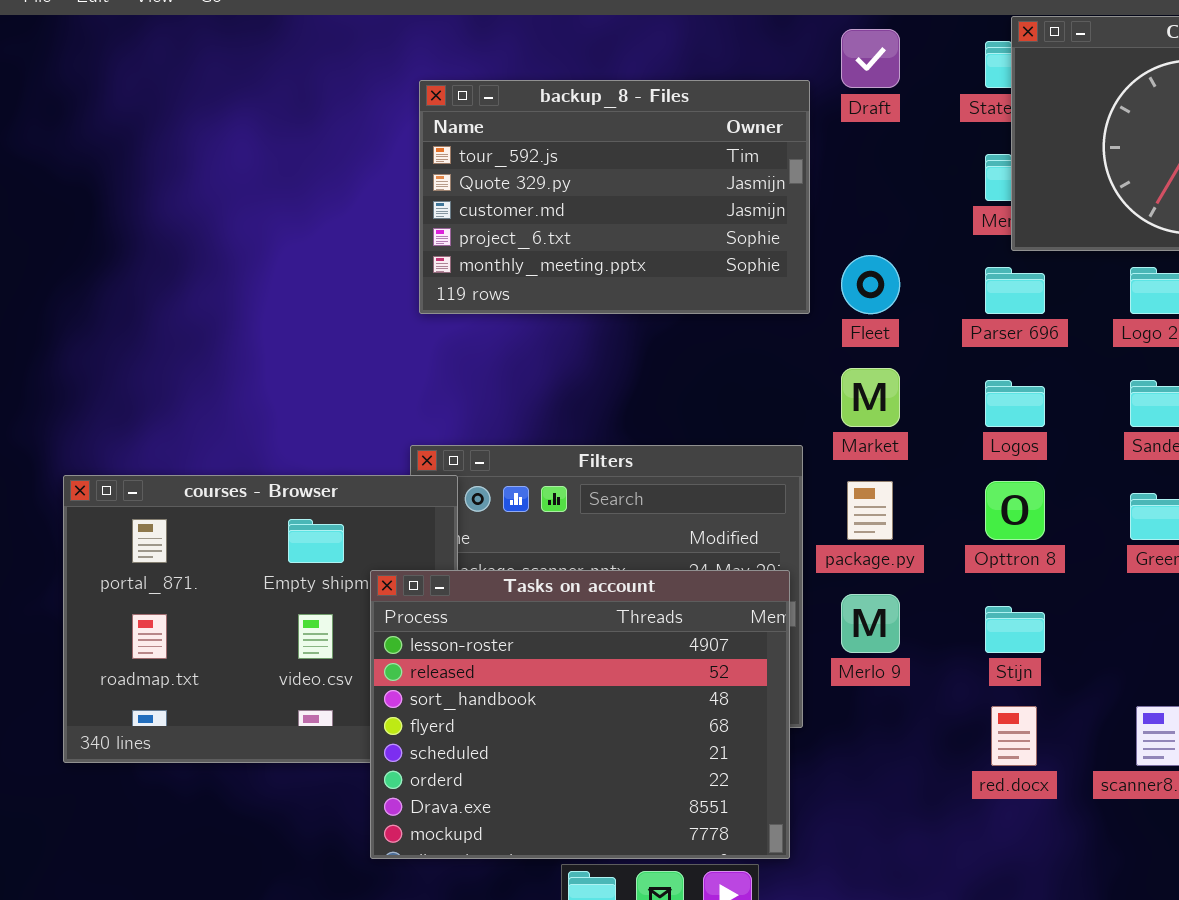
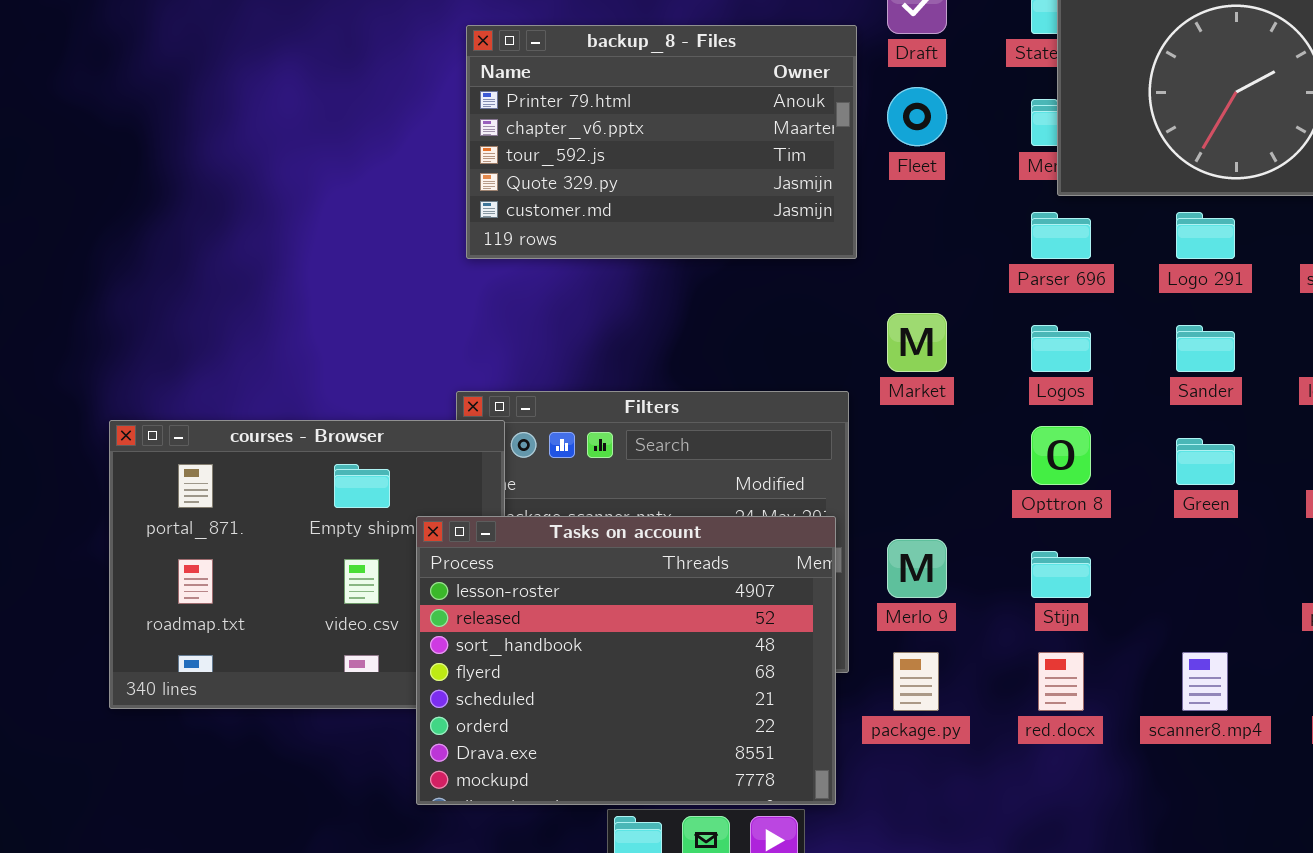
backup_8 - Files: [419,80,810,314] -> [466,25,857,259], scrolled up 2 rows
Fleet: [841,255,900,314] -> [887,87,947,146], moved
package.py: [847,481,893,540] -> [893,652,939,711], moved

